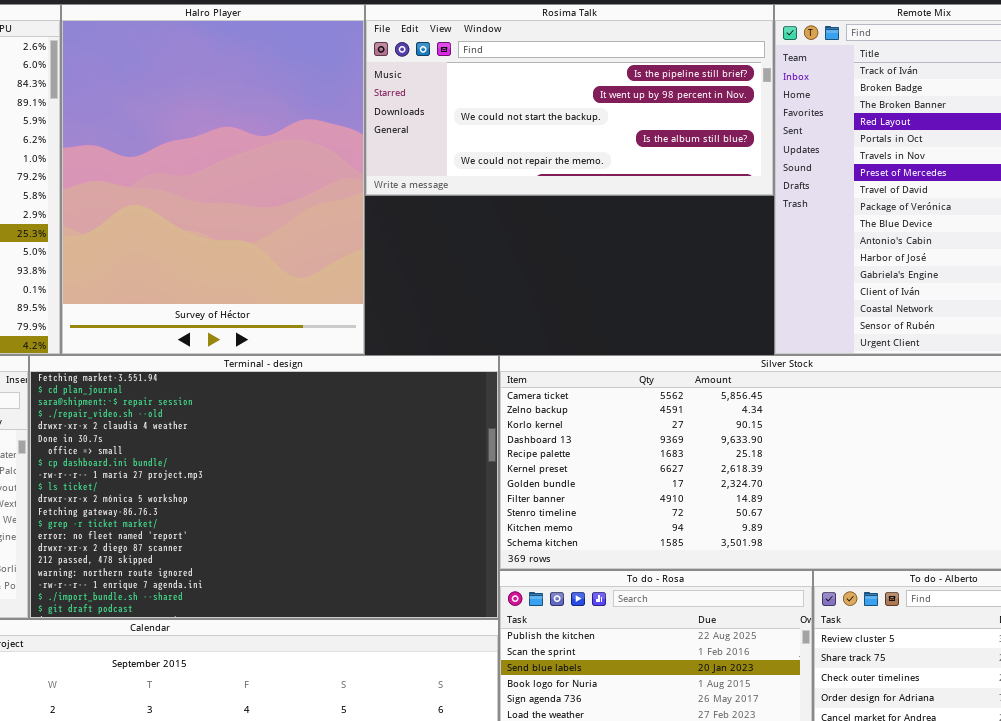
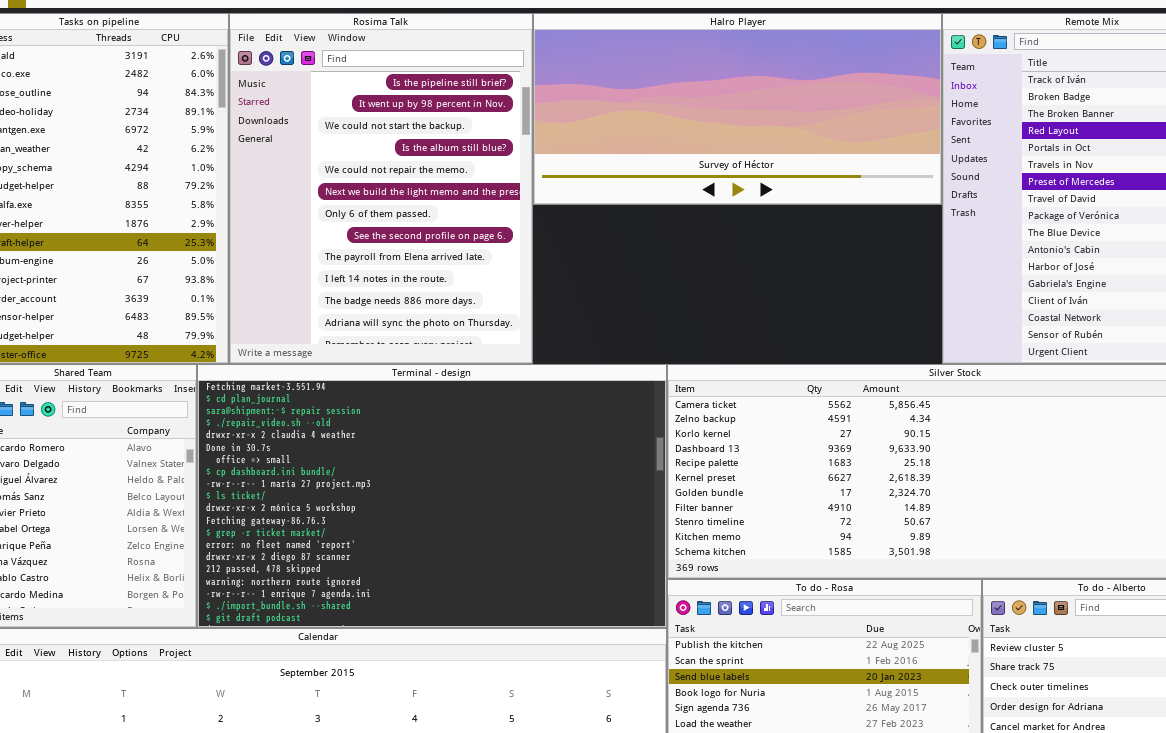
Halro Player: [61,4,365,355] -> [533,13,942,205], moved, resized
Rosima Talk: [365,4,774,196] -> [229,13,533,364], moved, resized

